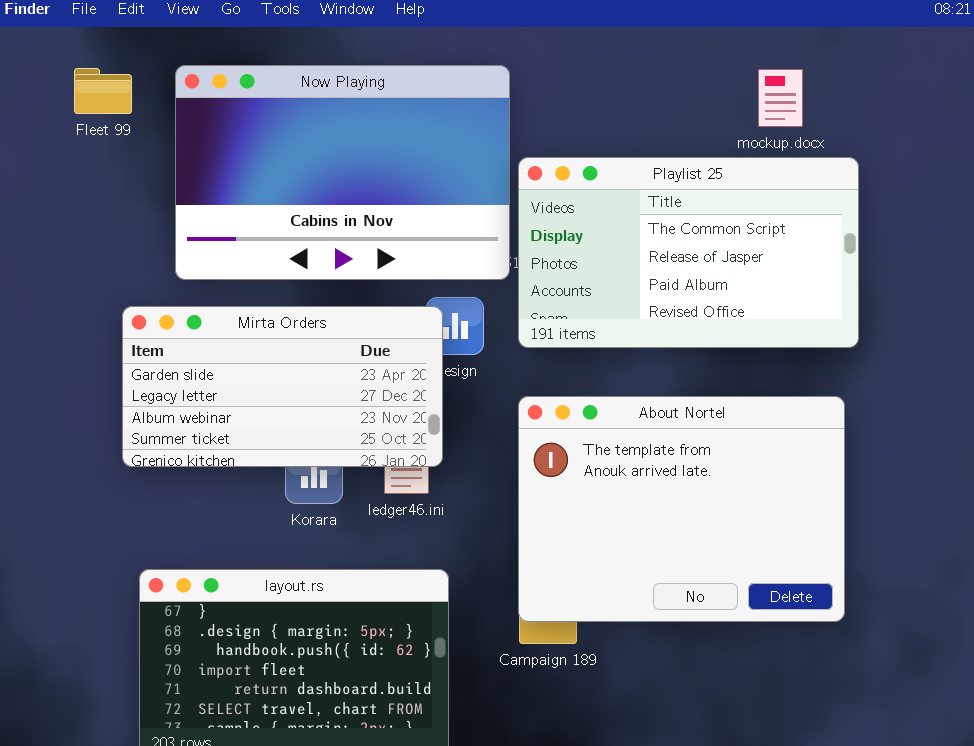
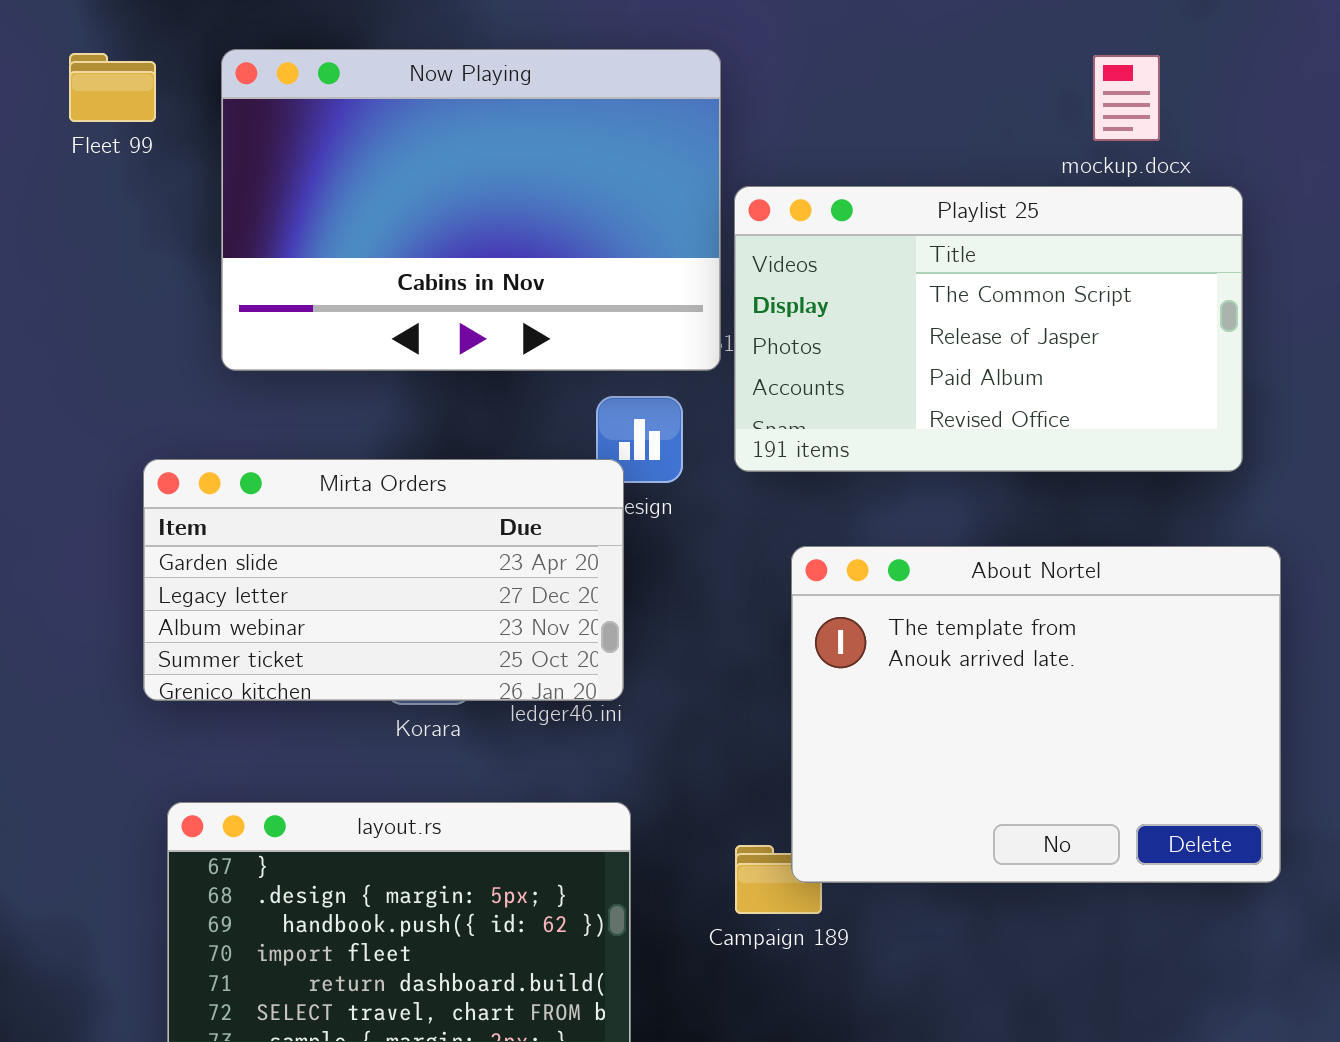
Mirta Orders: [122,306,443,467] -> [143,459,624,701], moved
About Nortel: [518,396,845,622] -> [791,546,1281,883], moved

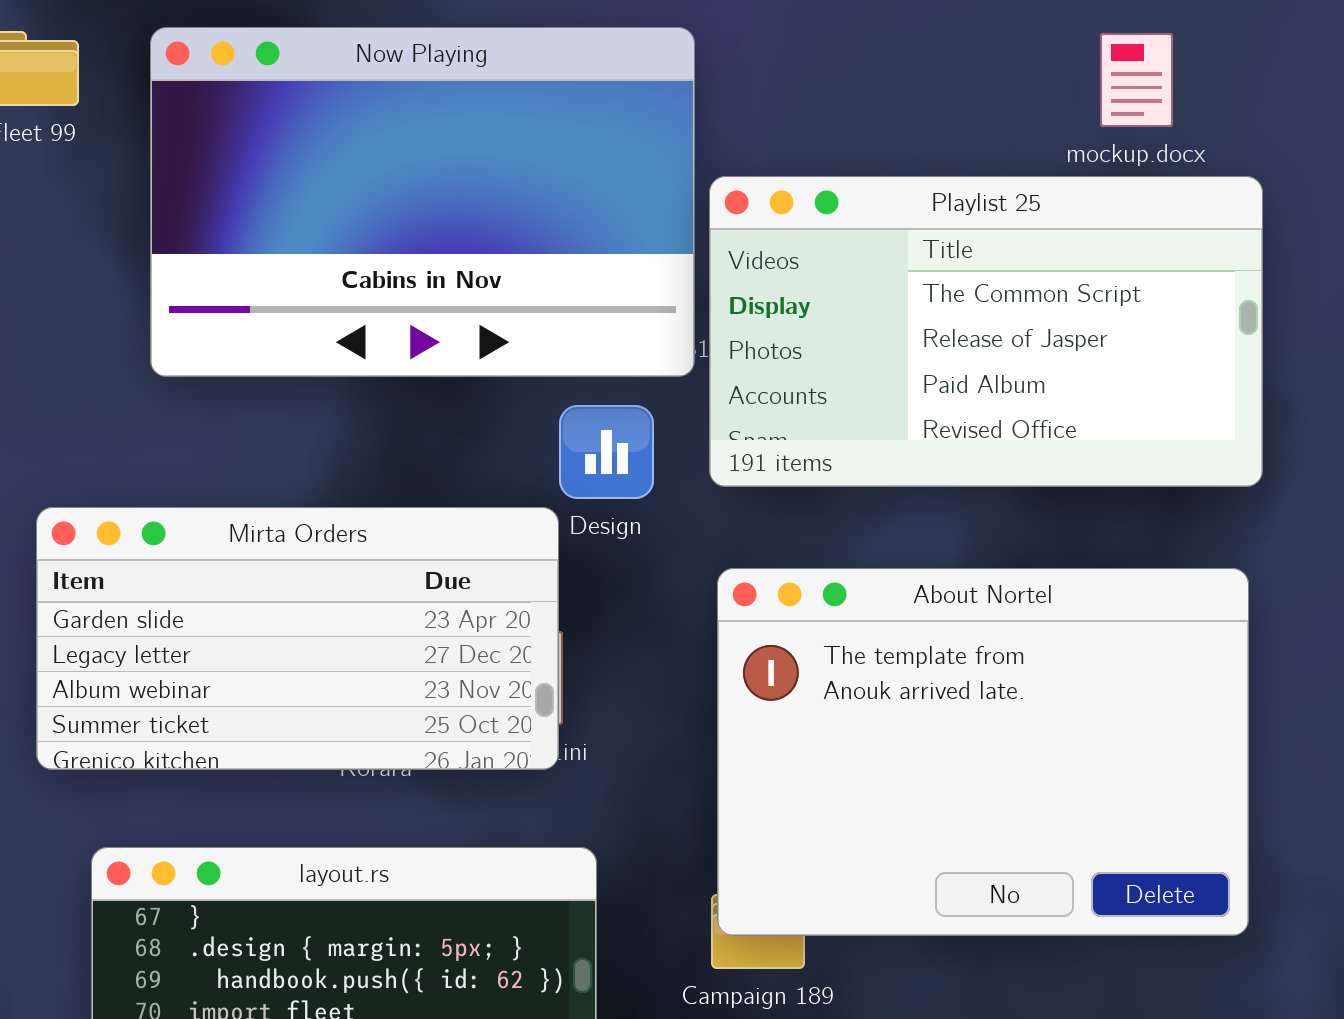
Mirta Orders: [143,459,624,701] -> [36,507,559,770], moved
About Nortel: [791,546,1281,883] -> [717,568,1249,936], moved

